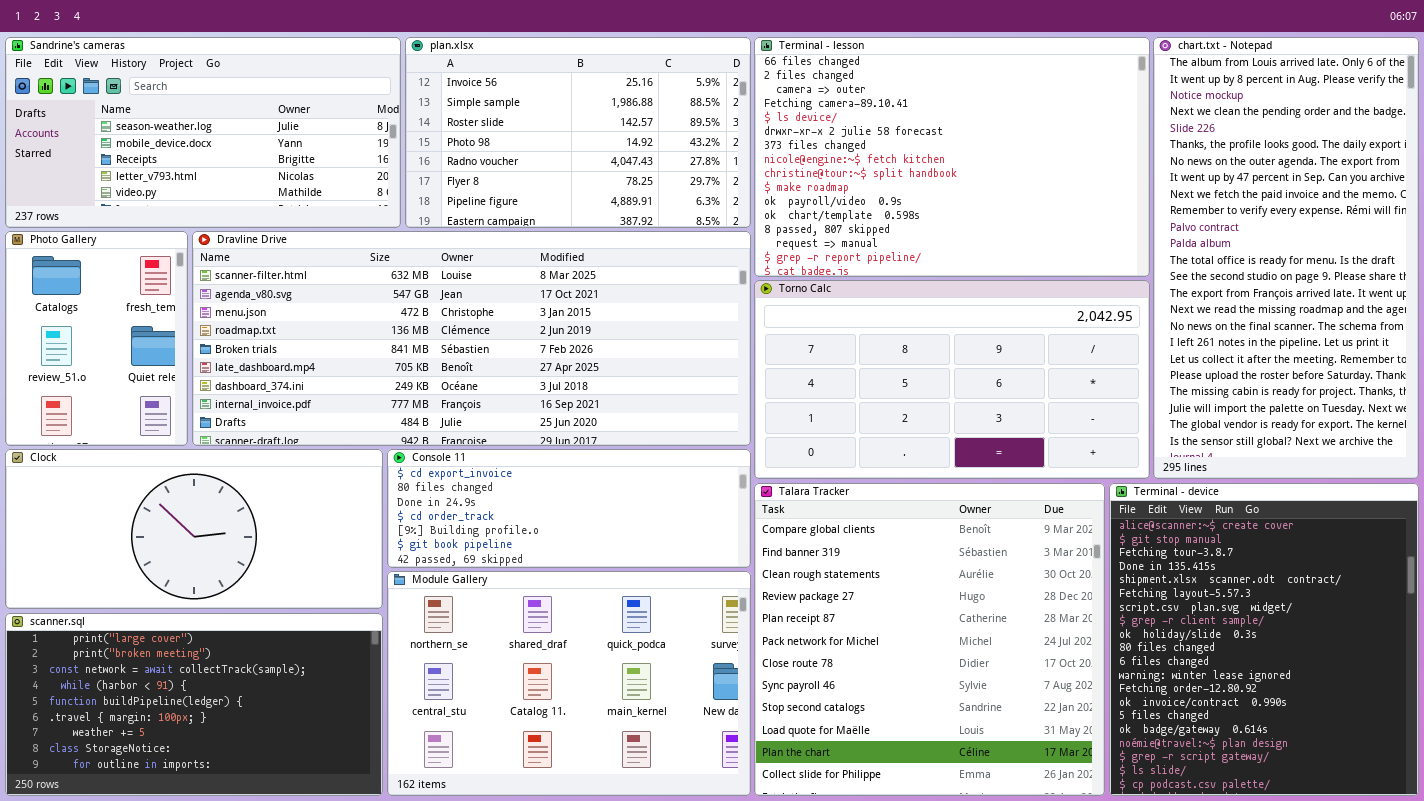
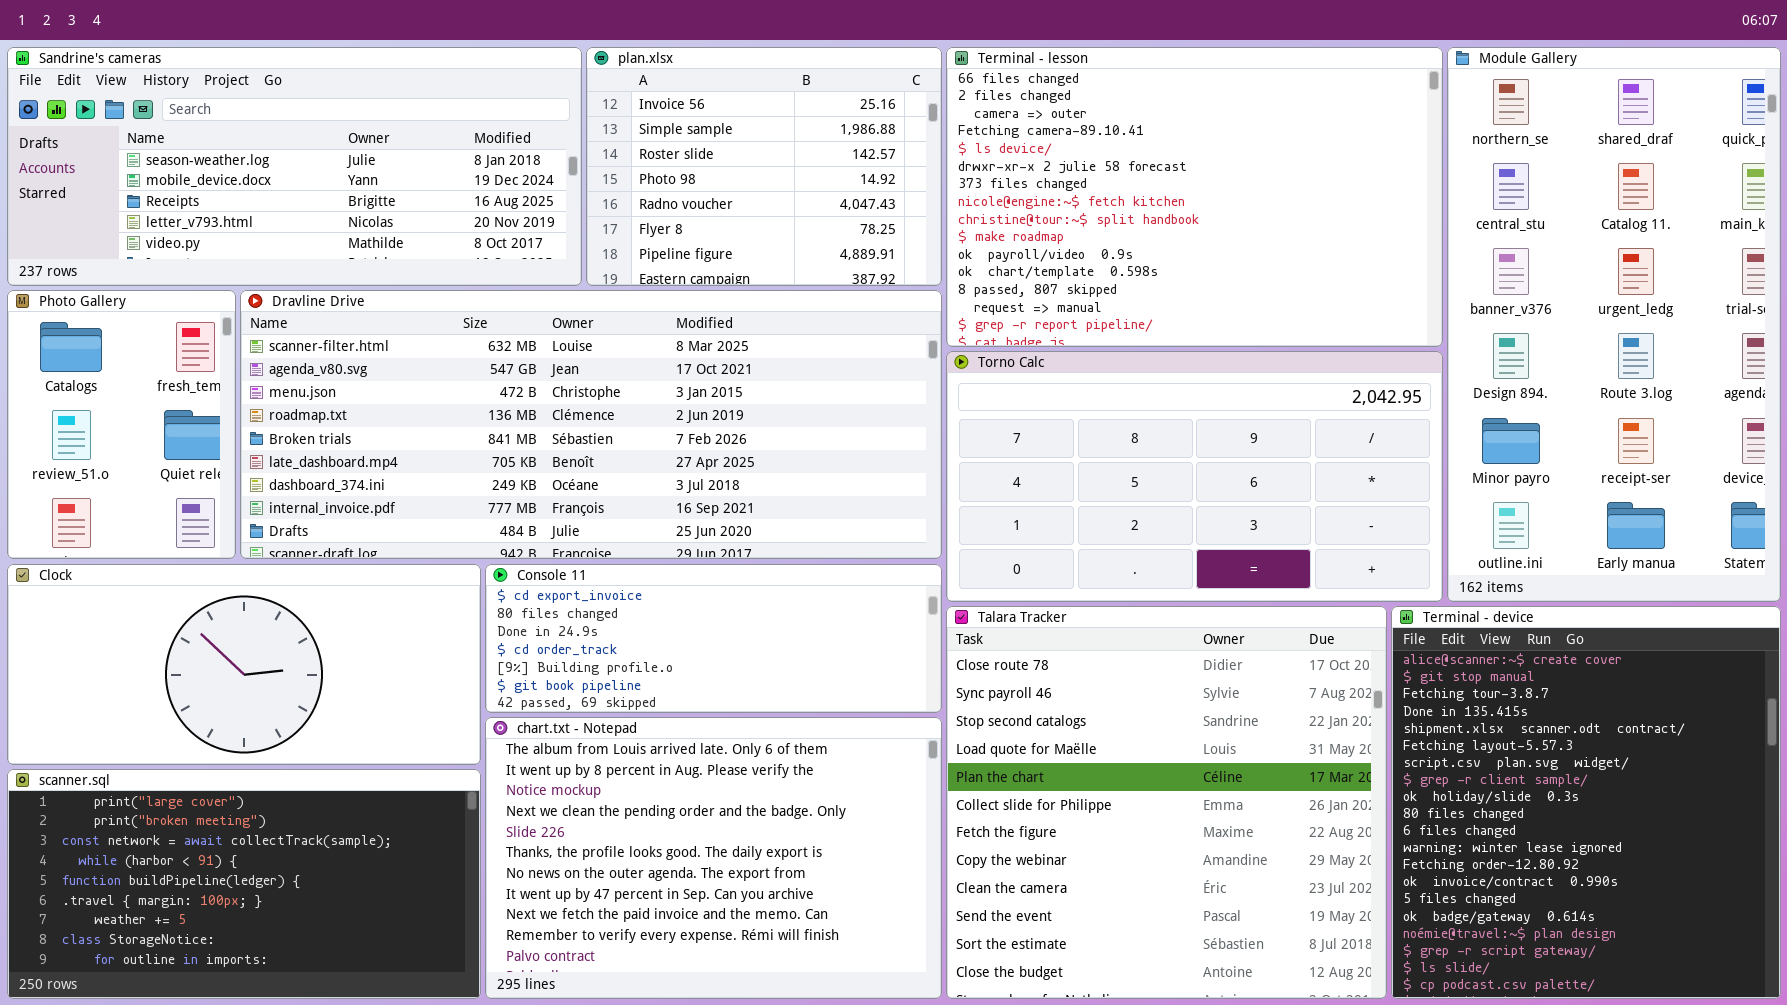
Sandrine's cameras: [5,37,401,228] -> [7,47,582,286], resized
plan.xlsx: [405,37,751,228] -> [586,47,942,286], resized
chart.txt - Notepad: [1153,37,1419,479] -> [485,717,942,999], moved, resized
Talara Tracker: [754,483,1105,796] -> [946,606,1387,999], scrolled down 6 rows
Module Gallery: [387,571,751,796] -> [1447,47,1781,602], moved, resized

